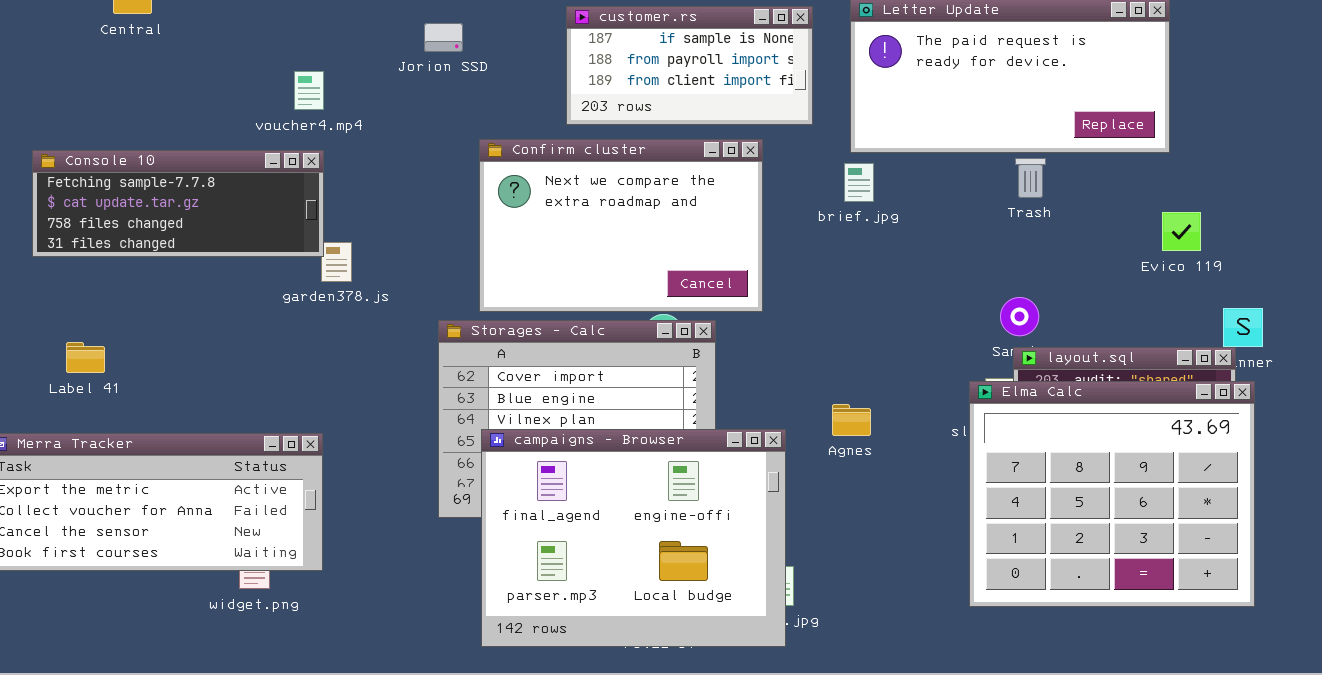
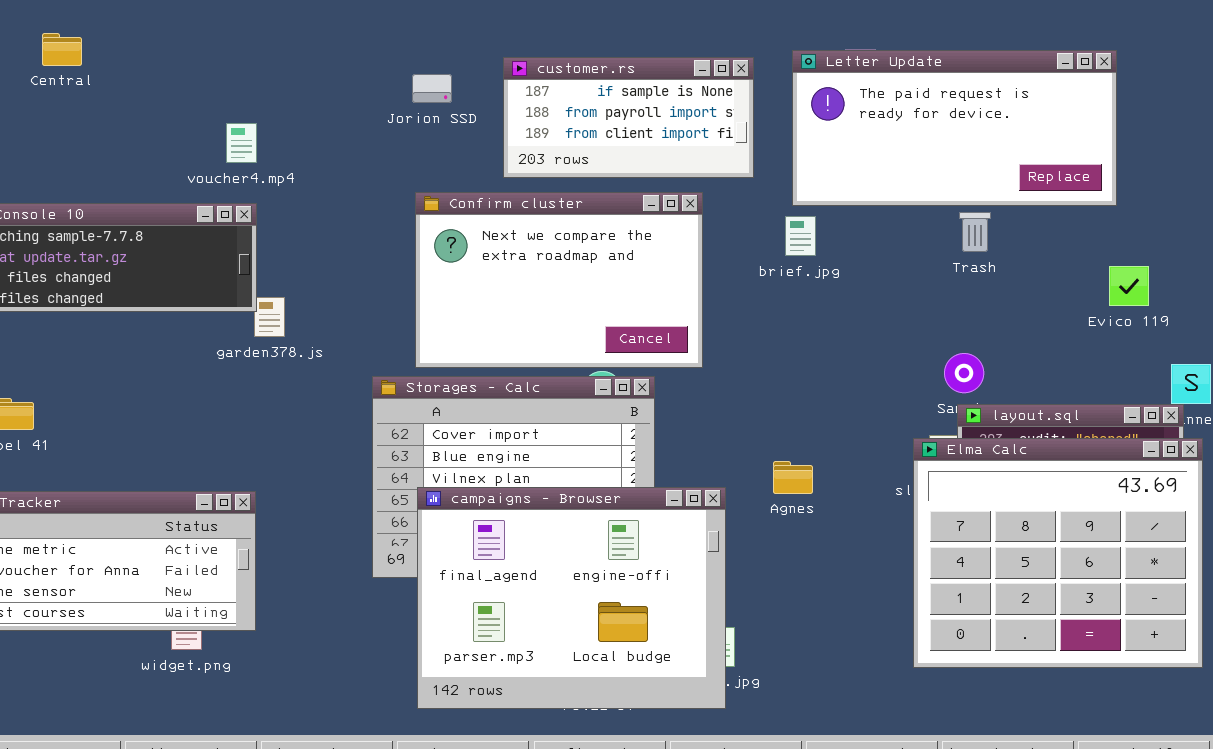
Jorion SSD: [424,23,463,52] -> [412,74,452,103], moved

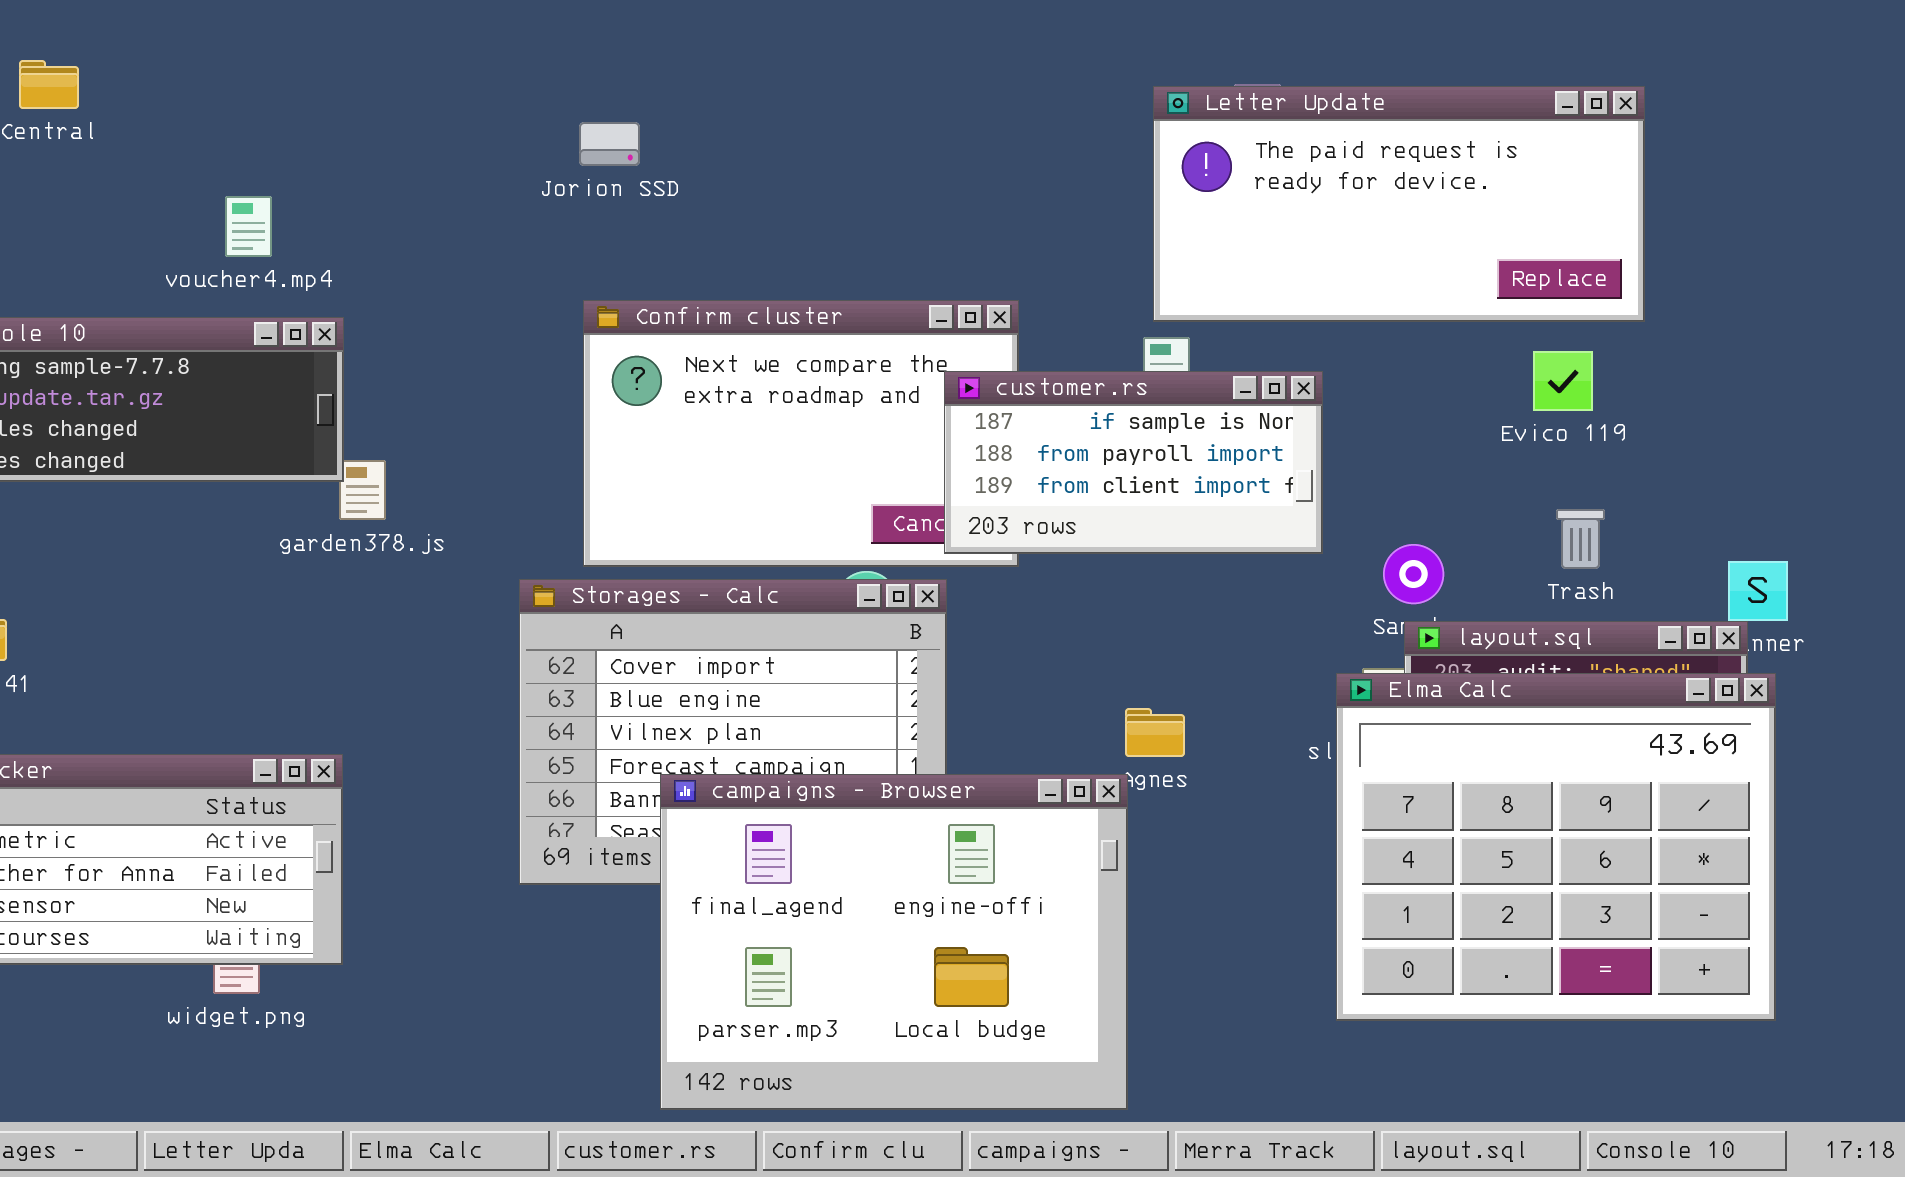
customer.rs: [503,57,754,178] -> [944,371,1323,554], moved
voucher4.mp4: [226,123,257,163] -> [225,196,272,257], moved
Trash: [959,212,991,252] -> [1556,509,1605,569], moved
Evico 119: [1109,266,1149,306] -> [1533,351,1593,411], moved
campaigns - Browser: [417,487,726,709] -> [660,774,1128,1110], moved

